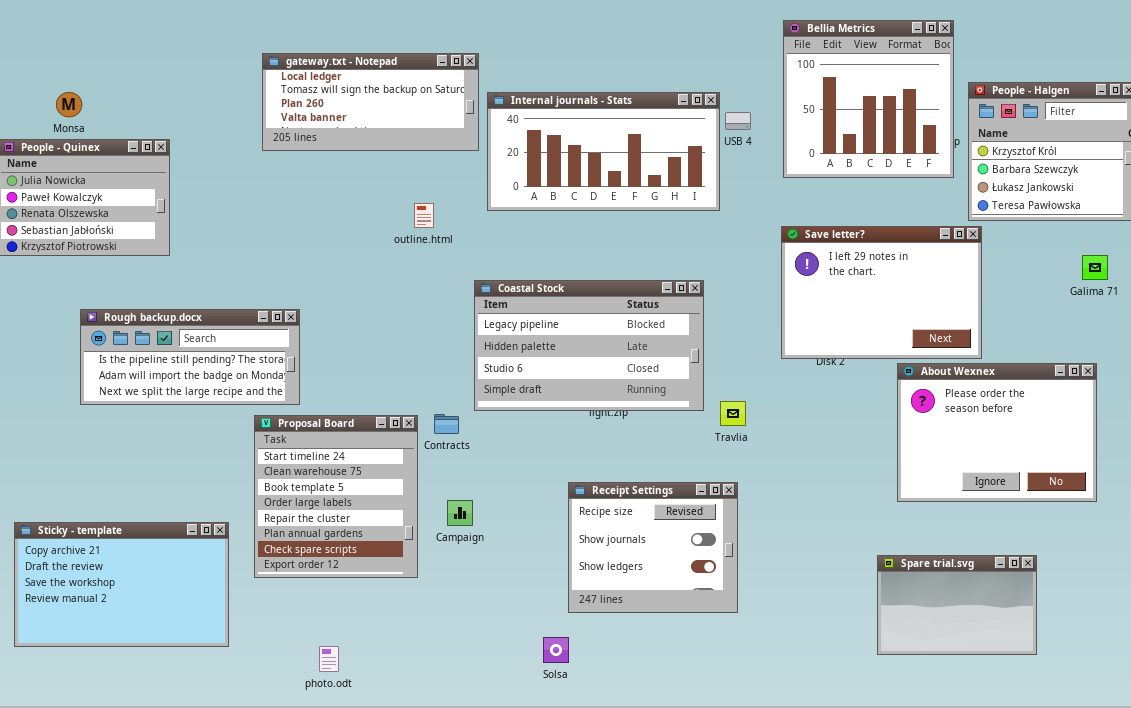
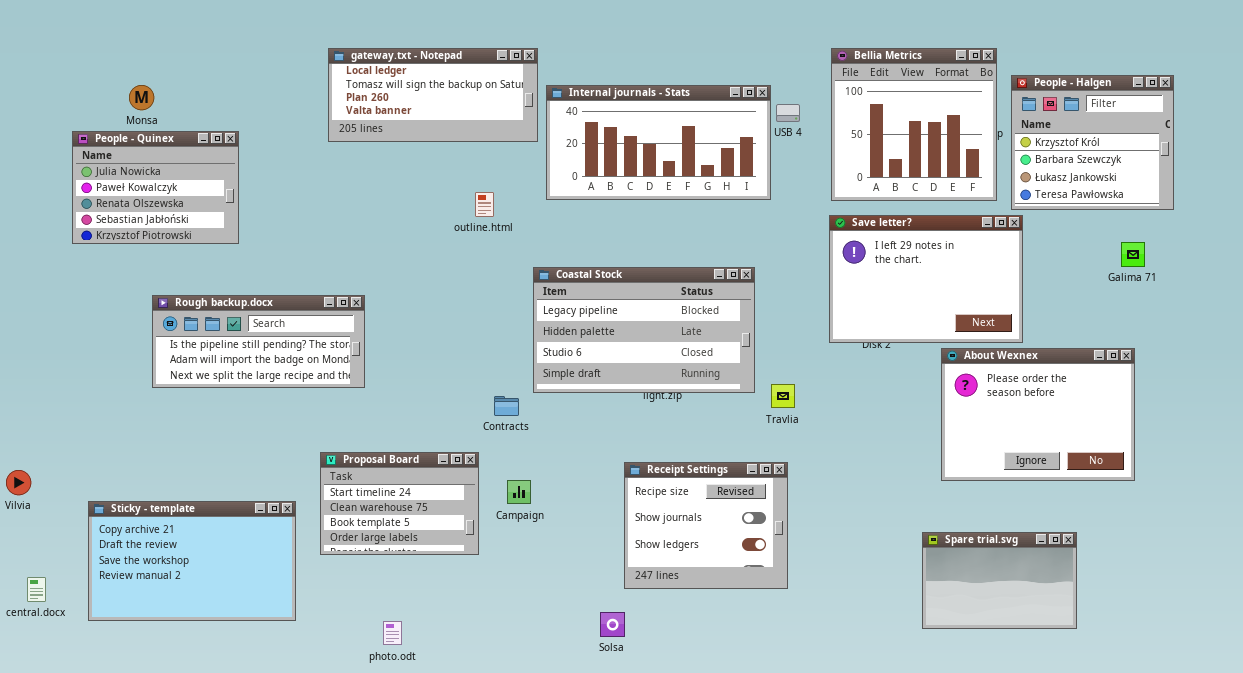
Bellia Metrics: [783,20,954,178] -> [831,48,997,201], moved
Proposal Board: [254,415,418,578] -> [320,452,479,555], resized

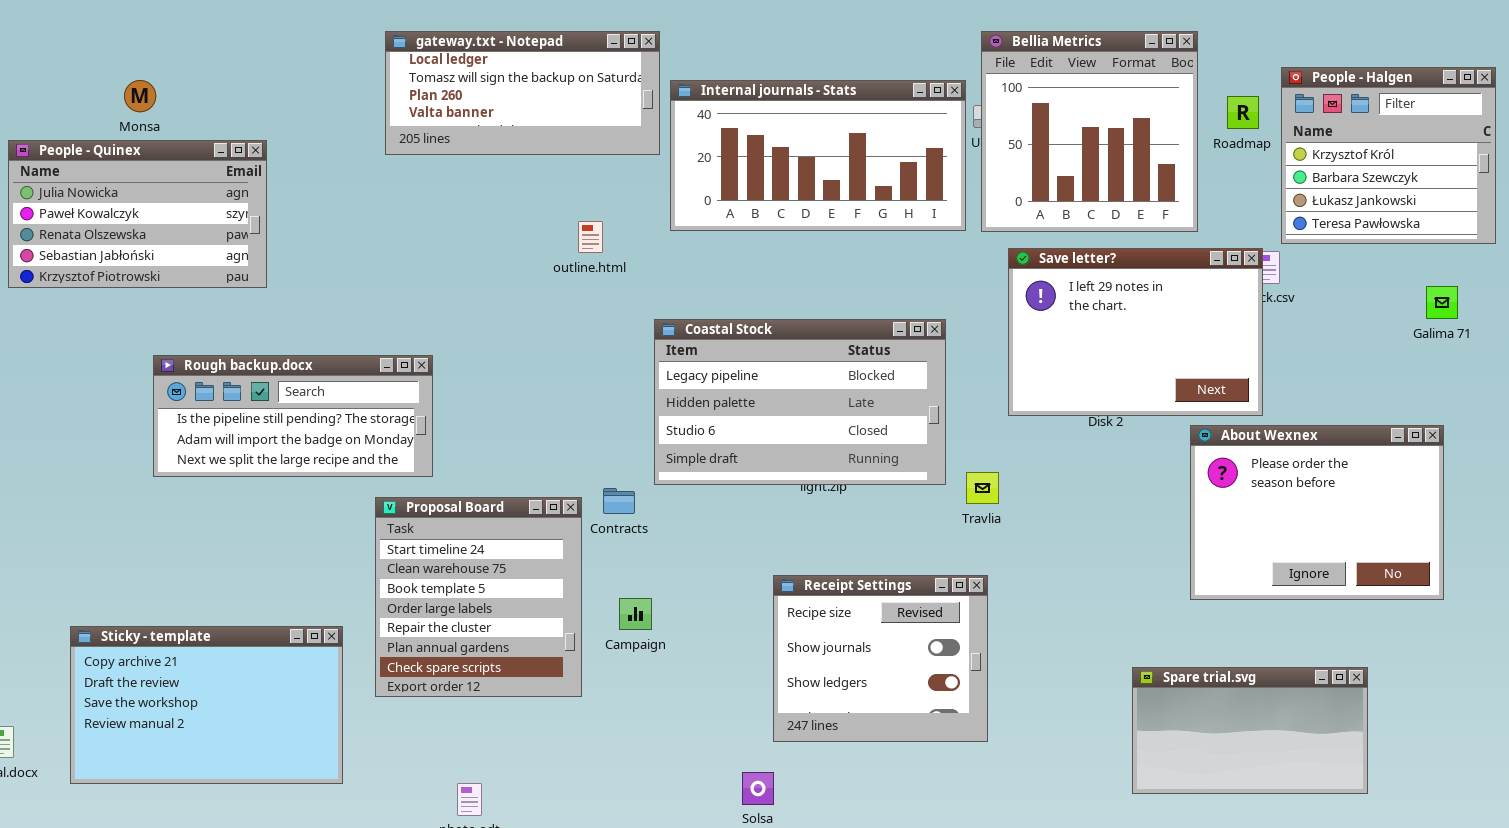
Bellia Metrics: [831,48,997,201] -> [981,31,1198,232], moved
People - Quinex: [72,131,239,244] -> [8,140,267,288], resized
Save letter?: [829,215,1023,343] -> [1008,248,1263,416], moved
Proposal Board: [320,452,479,555] -> [375,497,582,697], resized
Spare trial.svg: [922,532,1077,629] -> [1132,667,1368,794], resized

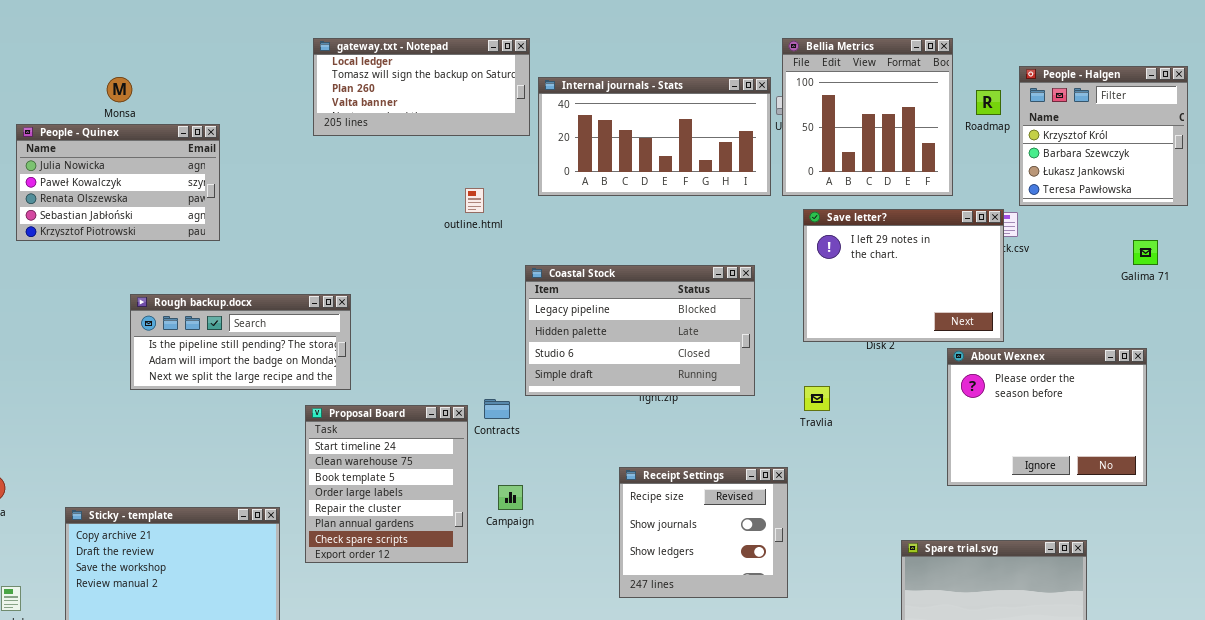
Travlia: [966,472,999,504] -> [804,386,830,411], moved

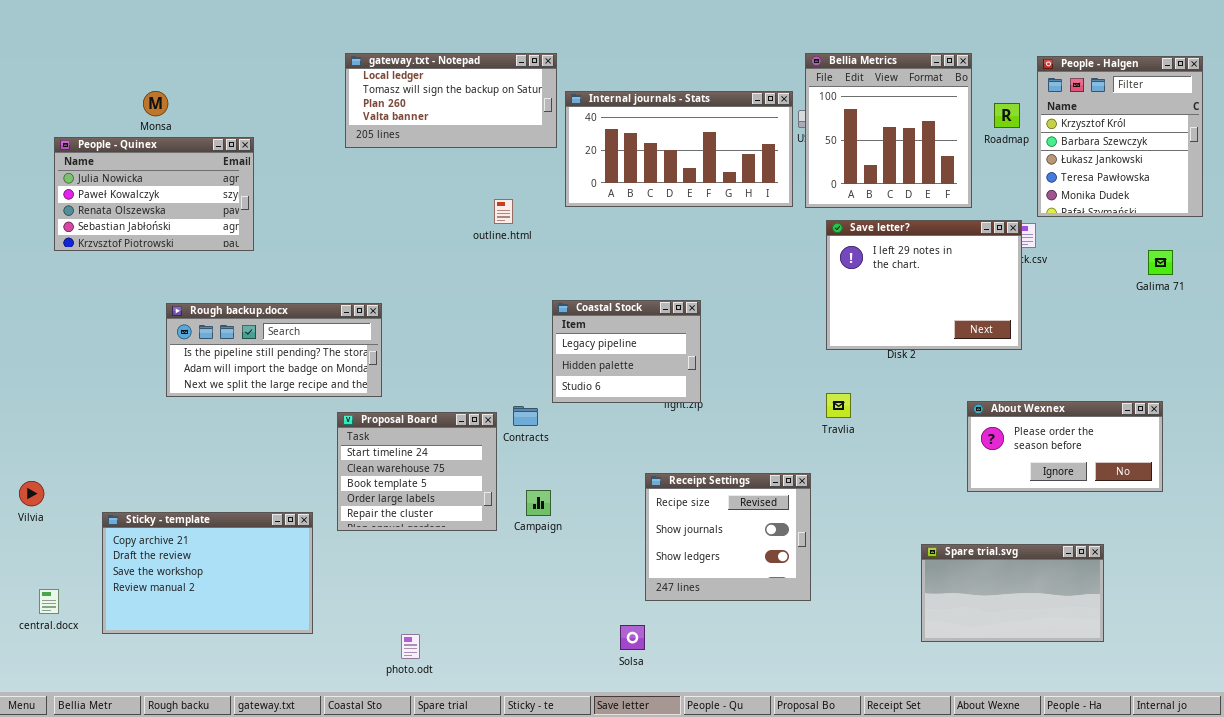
People - Halgen: [1019,66,1188,206] -> [1037,56,1203,217], resized
Coastal Stock: [525,265,755,396] -> [552,300,701,403], resized
About Wexnex: [947,348,1147,486] -> [967,401,1163,492], resized
Proposal Board: [305,405,468,563] -> [337,412,497,531], resized

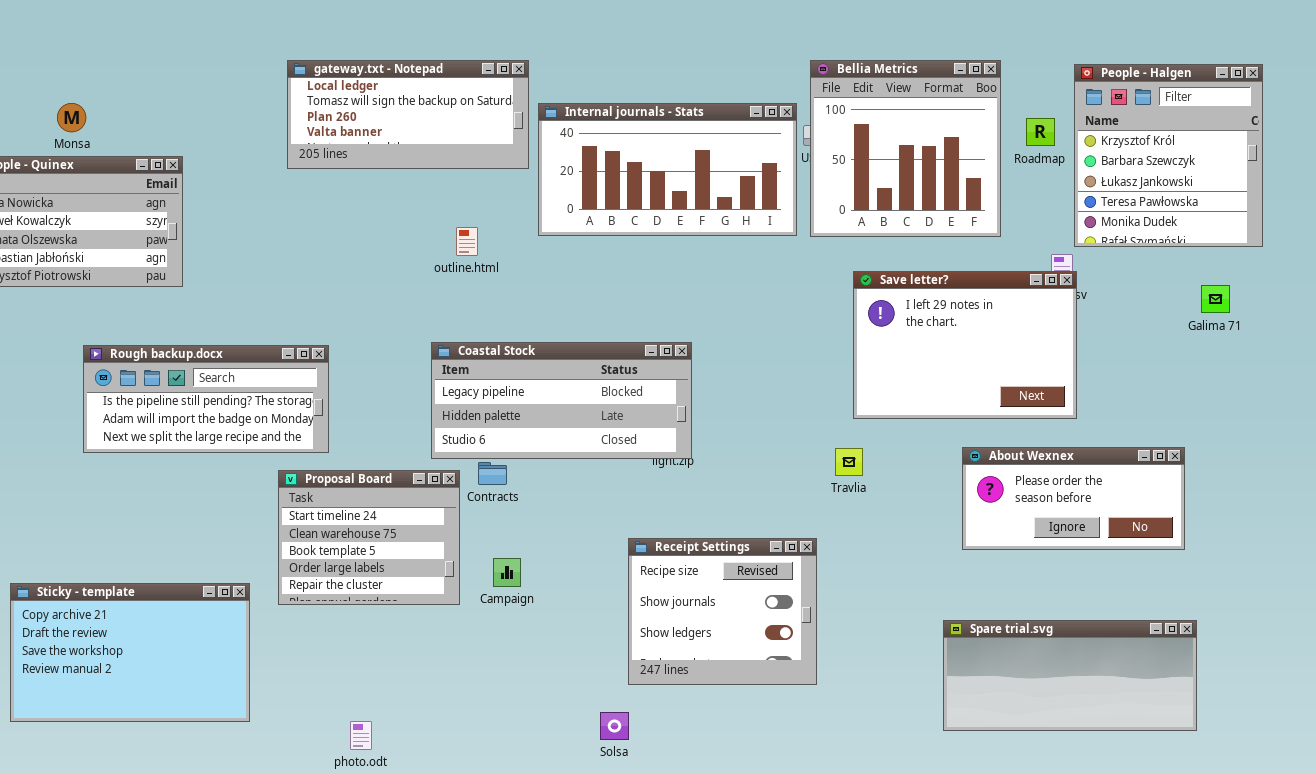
Save letter?: [826,220,1022,350] -> [853,271,1077,419], moved
Coastal Stock: [552,300,701,403] -> [431,342,692,459], resized
About Wexnex: [967,401,1163,492] -> [962,447,1185,550], moved
Spare trial.svg: [921,544,1104,642] -> [943,620,1197,731], resized

